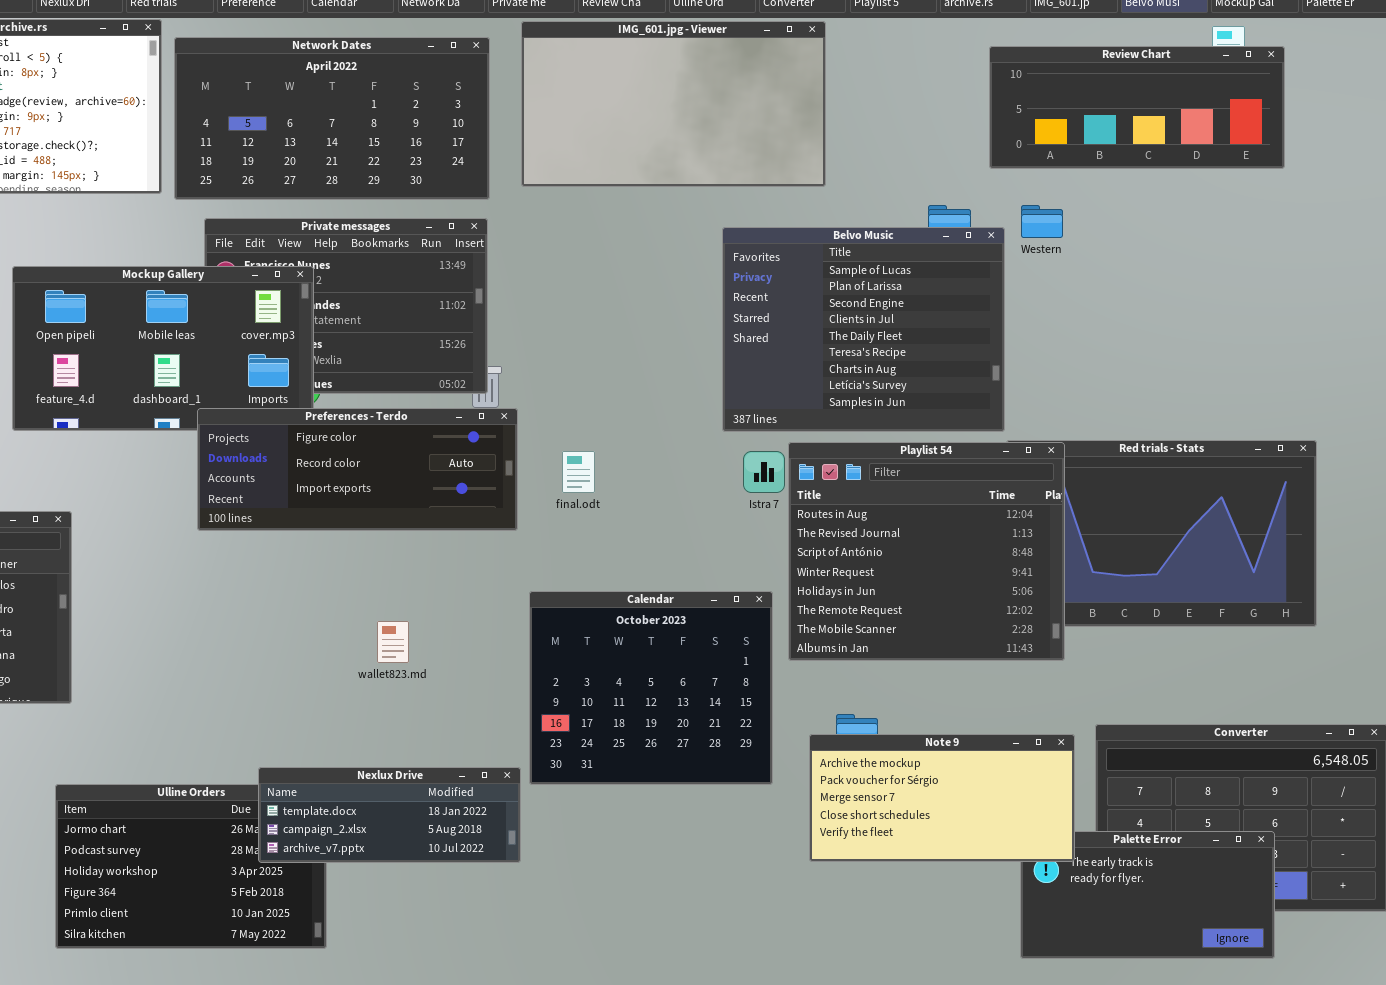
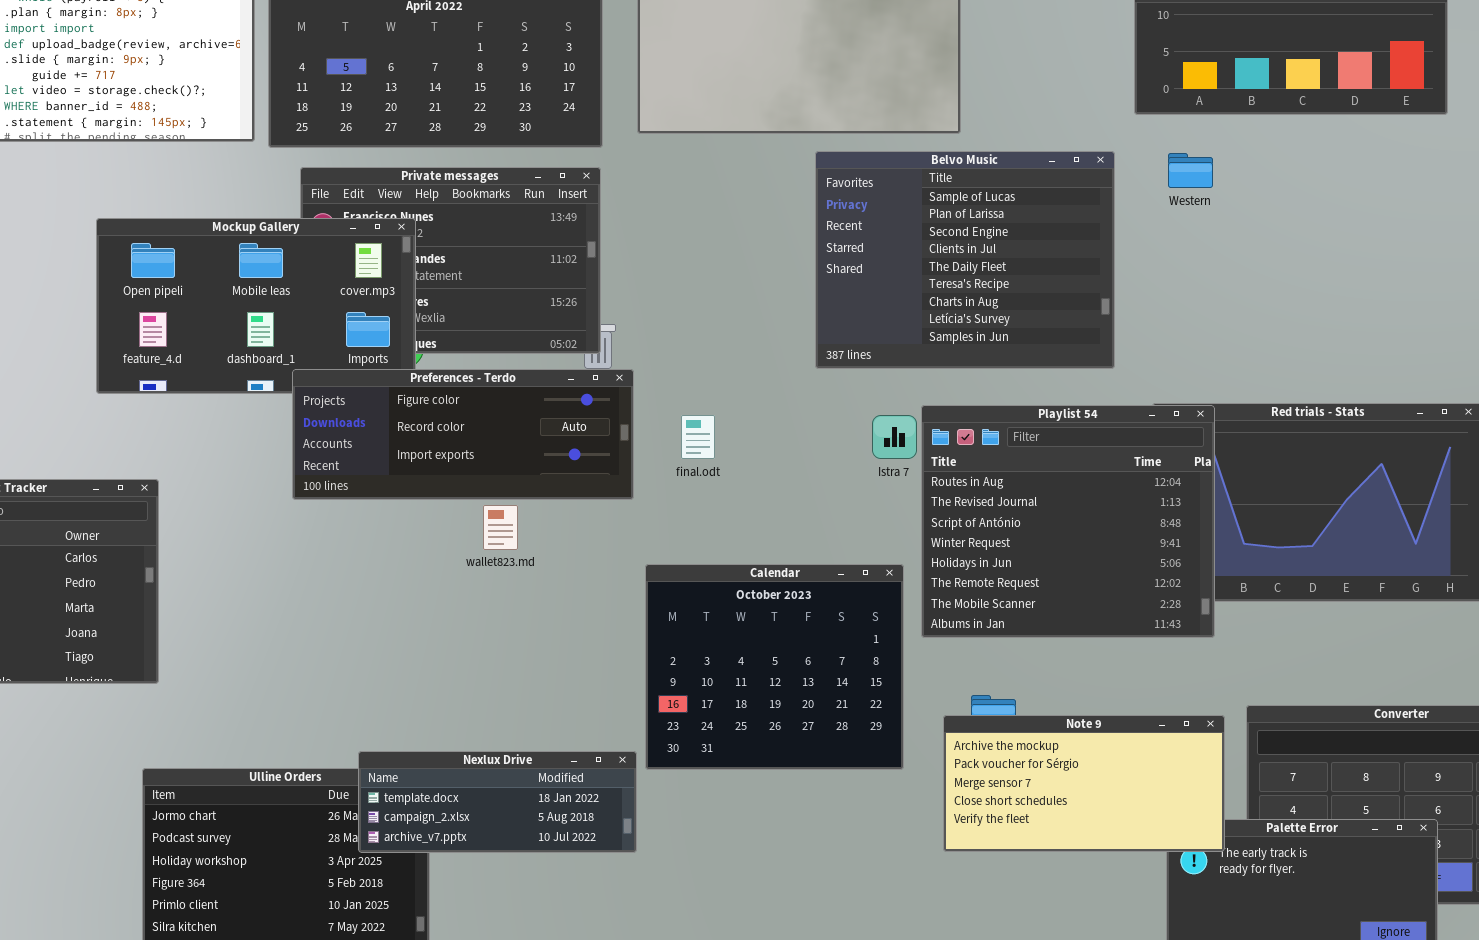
Belvo Music: [722,227,1005,432] -> [815,151,1115,369], moved
wallet823.md: [377,621,409,663] -> [483,505,518,550], moved

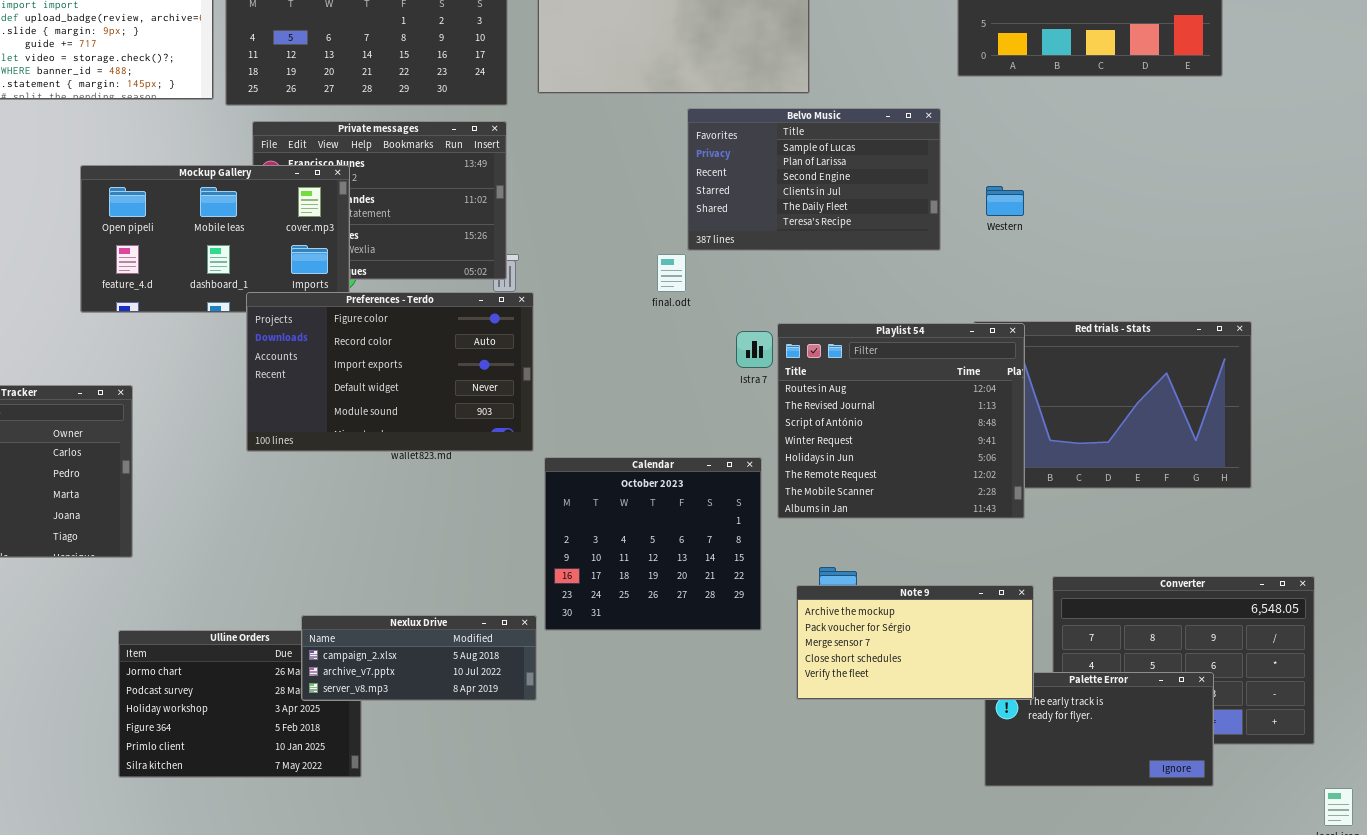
Belvo Music: [815,151,1115,369] -> [687,108,941,251], resized
Western: [1168,153,1213,188] -> [986,186,1024,216], moved
Preferences - Terdo: [292,369,634,500] -> [246,292,534,452], resized
final.odt: [681,415,715,459] -> [657,254,686,292], moved
Nexlux Drive: [358,751,637,853] -> [301,615,537,701], scrolled down 1 row

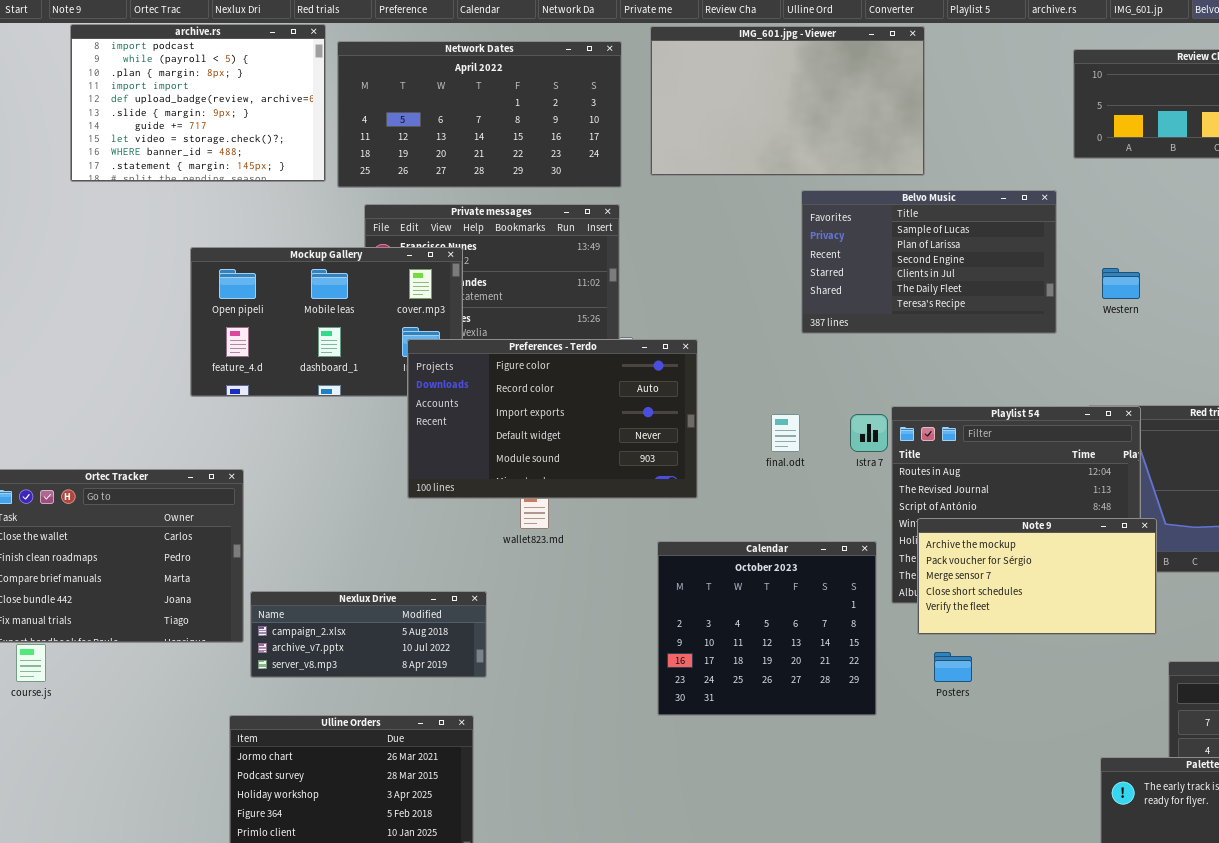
final.odt: [657,254,686,292] -> [771,414,800,452], moved
Preferences - Terdo: [246,292,534,452] -> [407,339,698,499], moved
Note 9: [796,585,1034,700] -> [917,518,1157,635], moved
Nexlux Drive: [301,615,537,701] -> [250,591,487,678], moved

